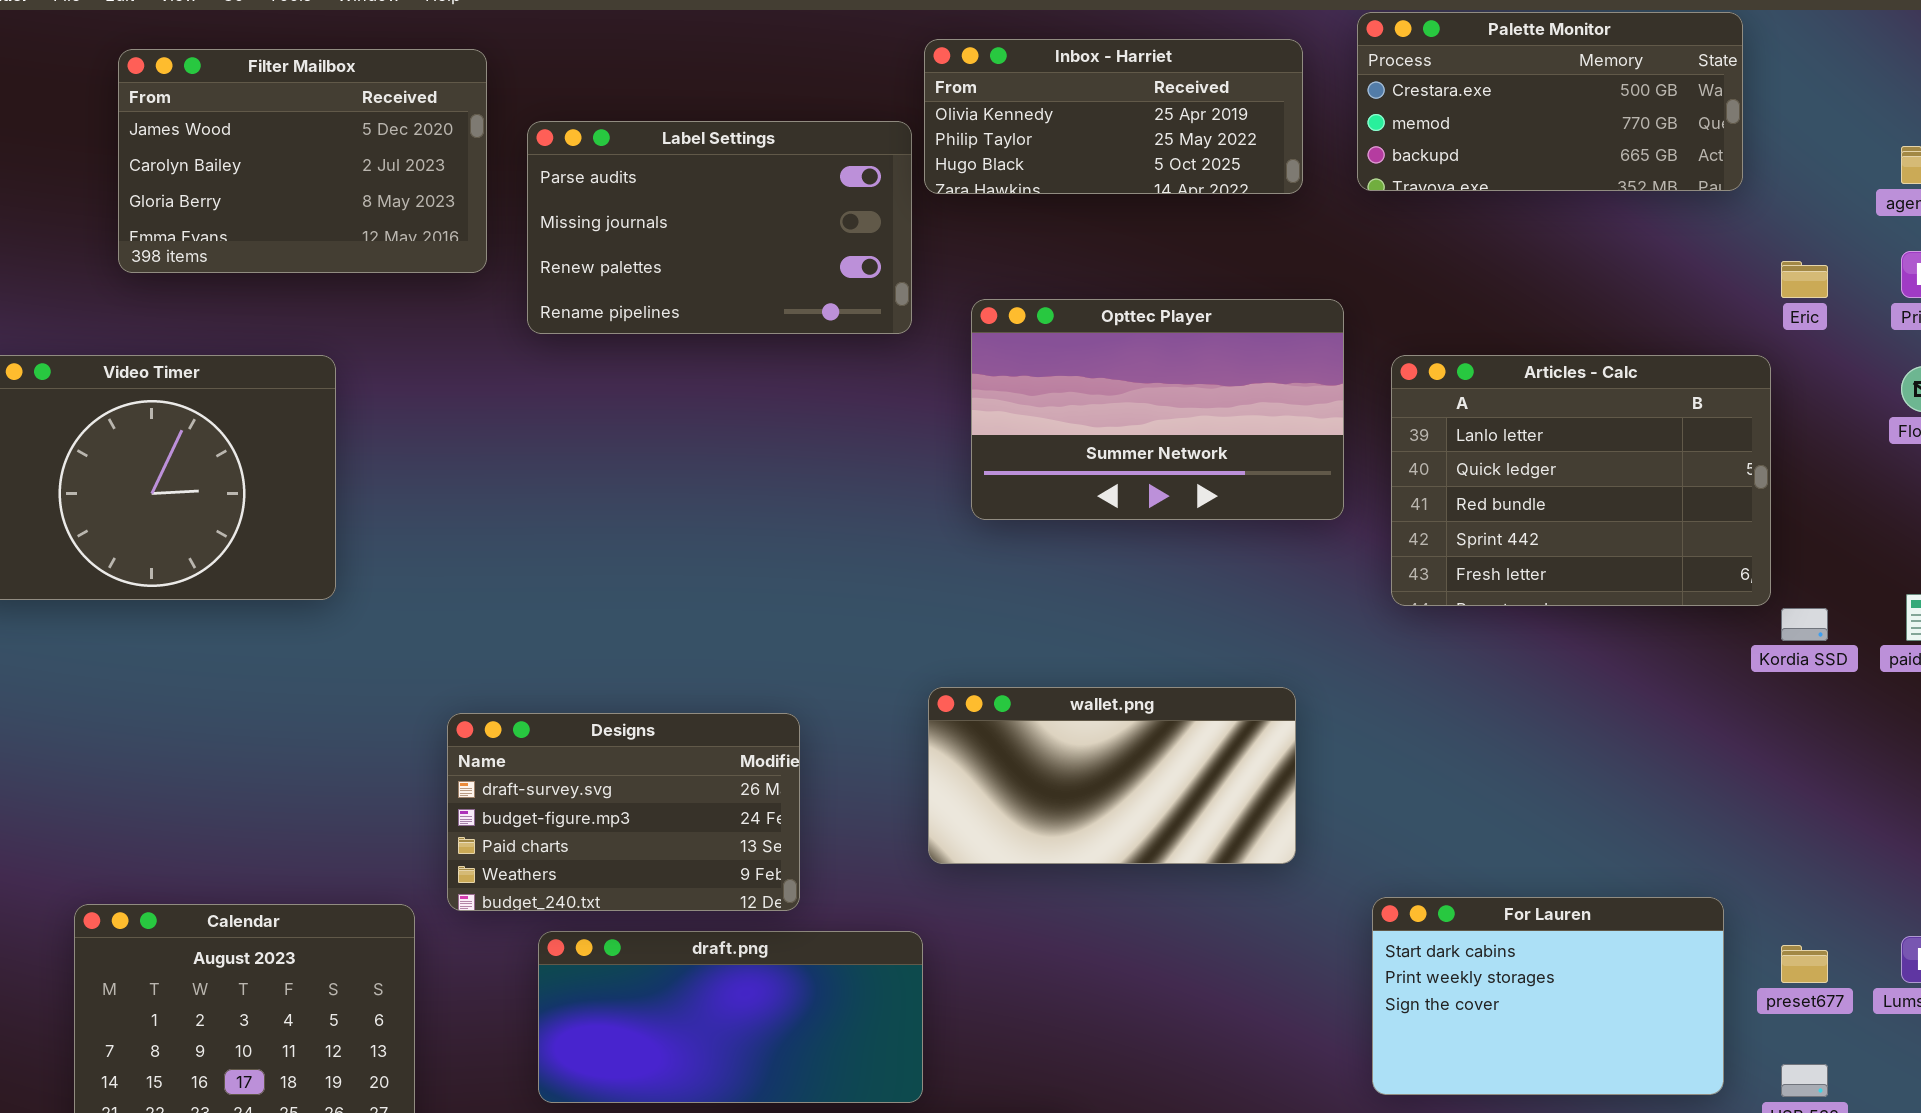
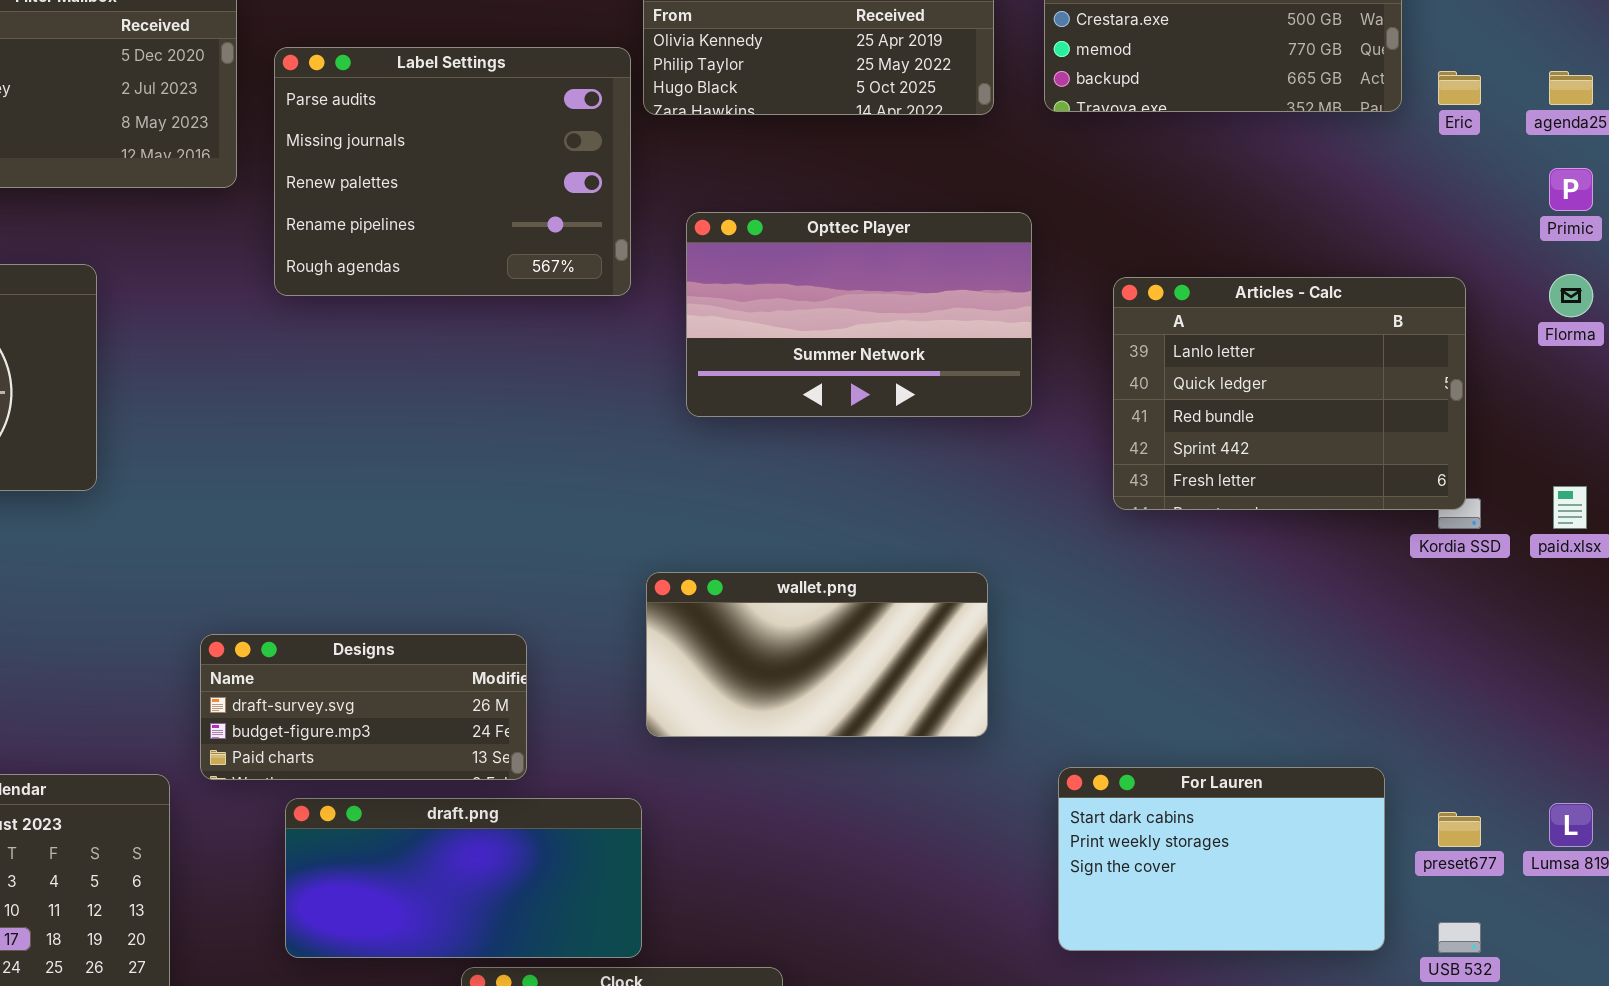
Label Settings: [527,121,912,334] -> [274,47,631,296], resized
Eric: [1781,261,1828,298] -> [1438,71,1481,105], moved
Articles - Calc: [1391,355,1771,606] -> [1113,277,1466,510], moved
Designs: [447,713,800,911] -> [200,634,527,780], resized

